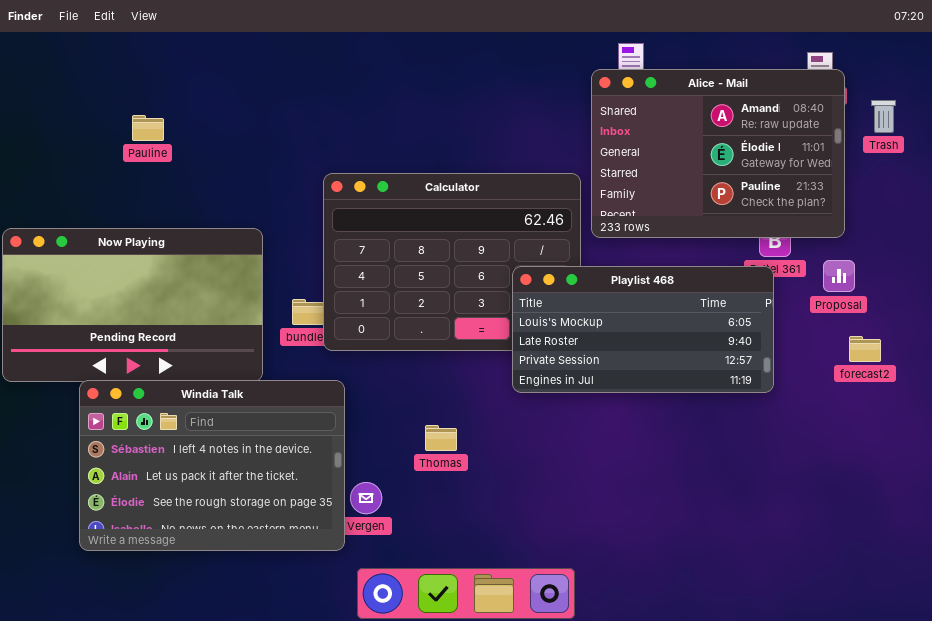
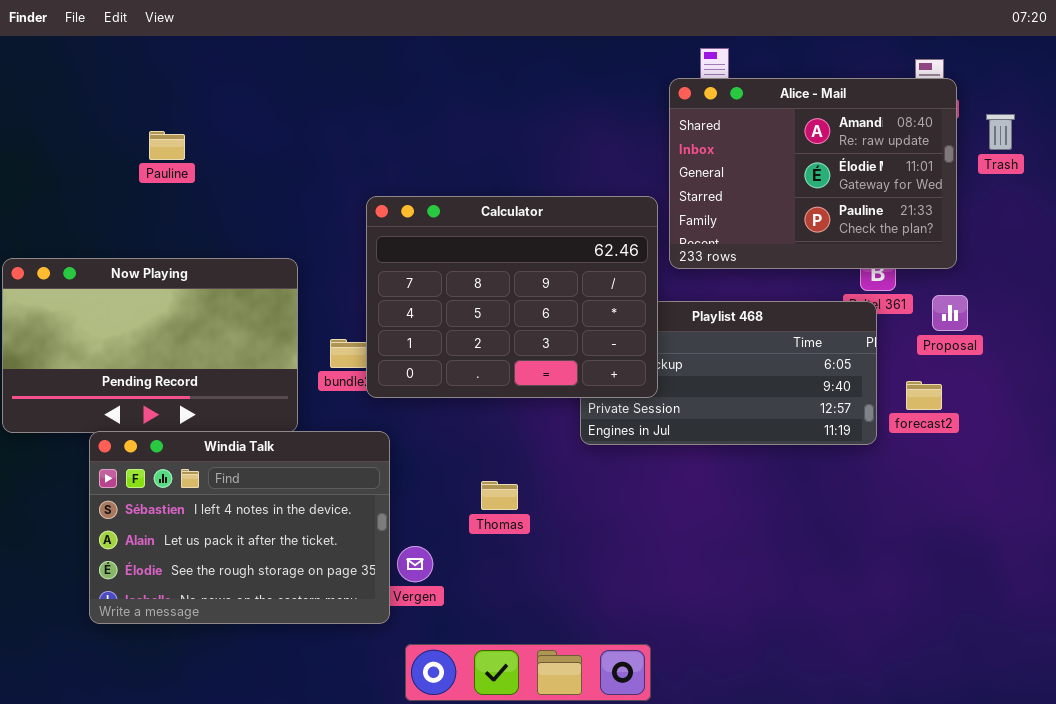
Calculator: [323,173,581,351] -> [366,196,658,398], raised
forecast2: [849,336,881,362] -> [906,381,942,410], moved

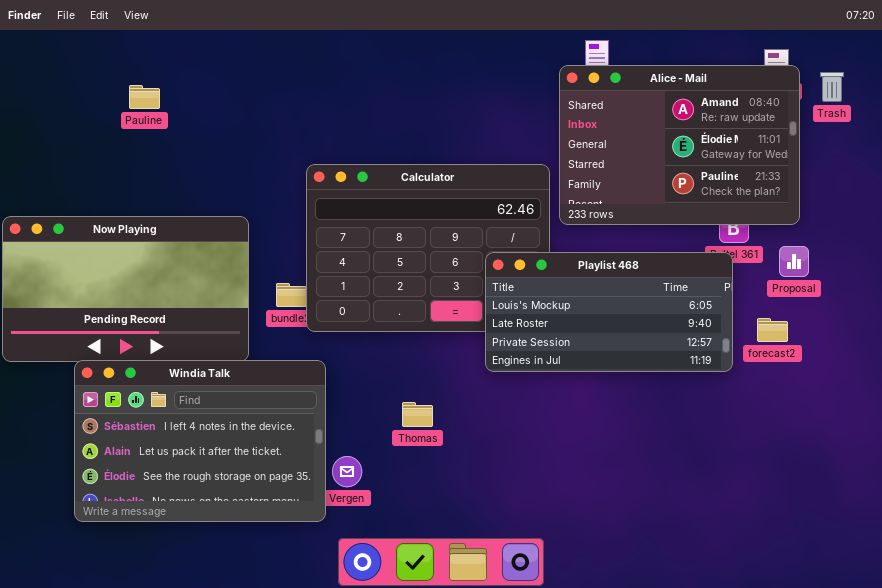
Trash: [986,114,1015,150] -> [820,72,844,102], moved
Pauline: [149,131,185,160] -> [129,85,160,109], moved
Playlist 468: [580,301,877,445] -> [485,252,733,372], raised

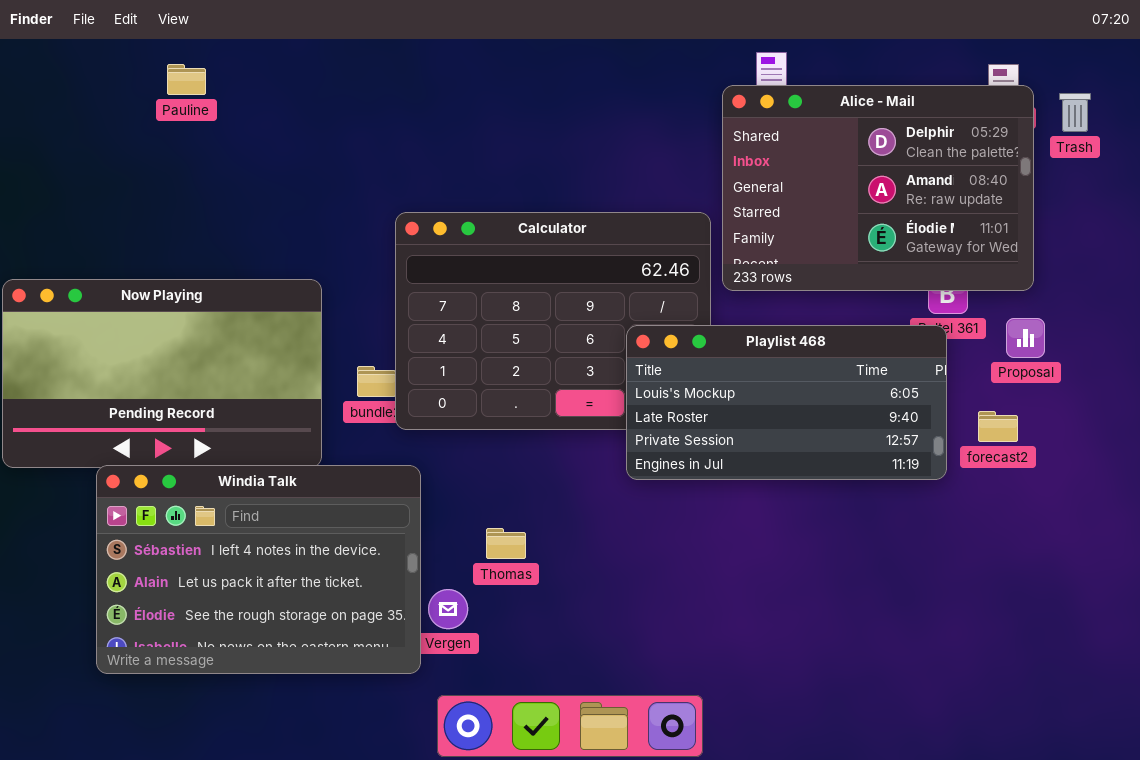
Alice - Mail: [559,65,800,225] -> [722,85,1034,291], scrolled up 1 row
Pauline: [129,85,160,109] -> [167,64,206,95], moved
Thomas: [402,402,433,427] -> [486,528,526,559], moved

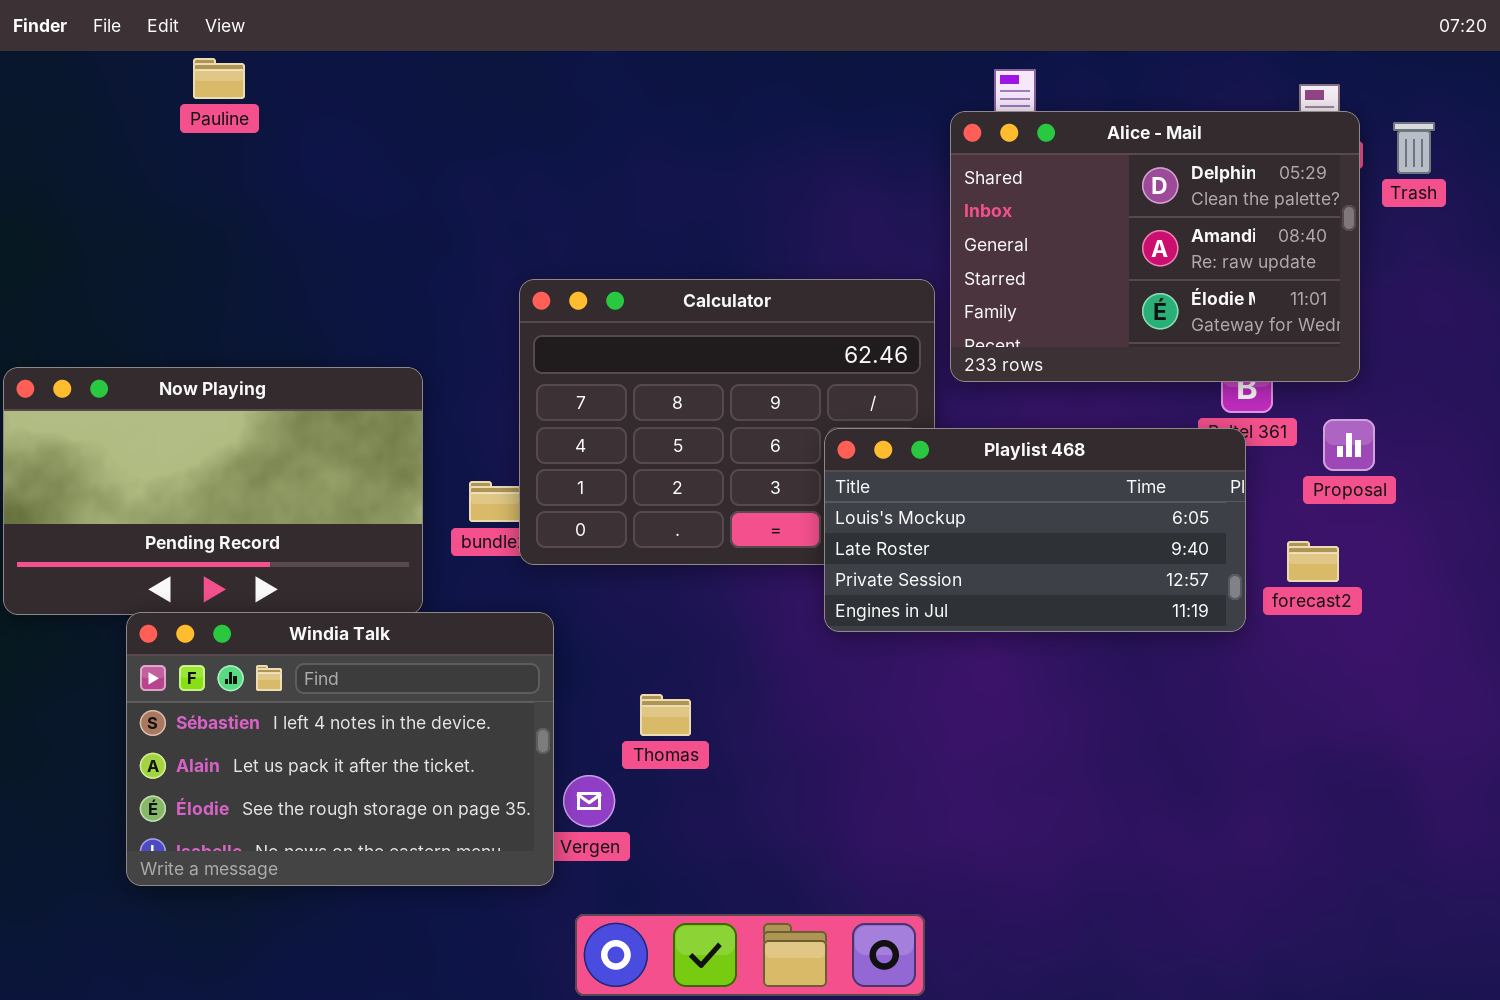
Pauline: [167,64,206,95] -> [193,58,245,99], moved

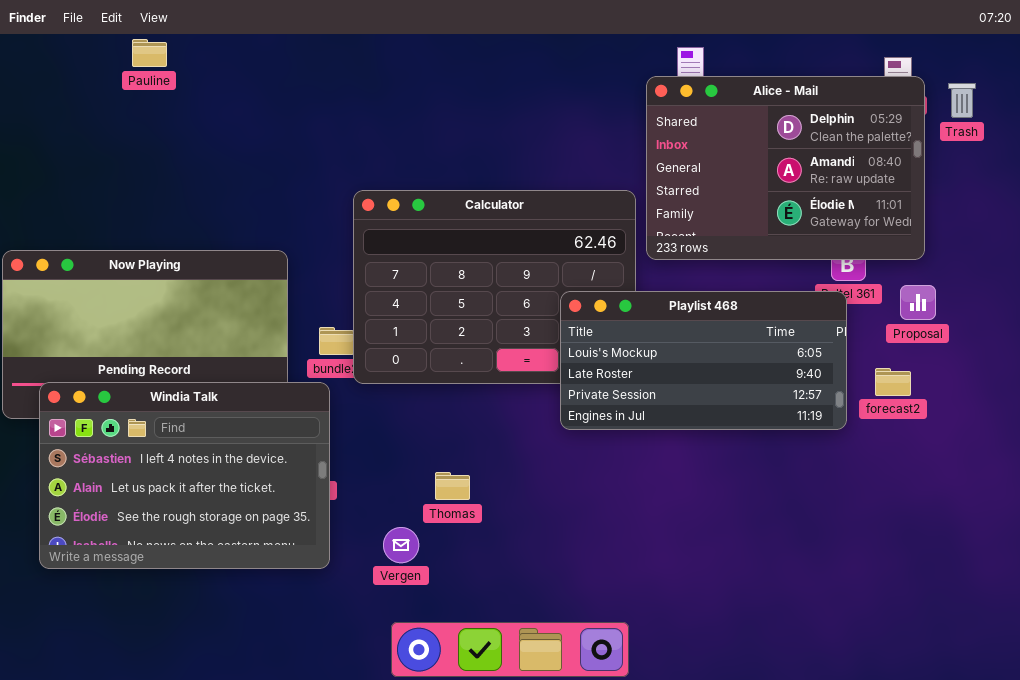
Windia Talk: [126,612,554,886] -> [39,382,330,569], moved

